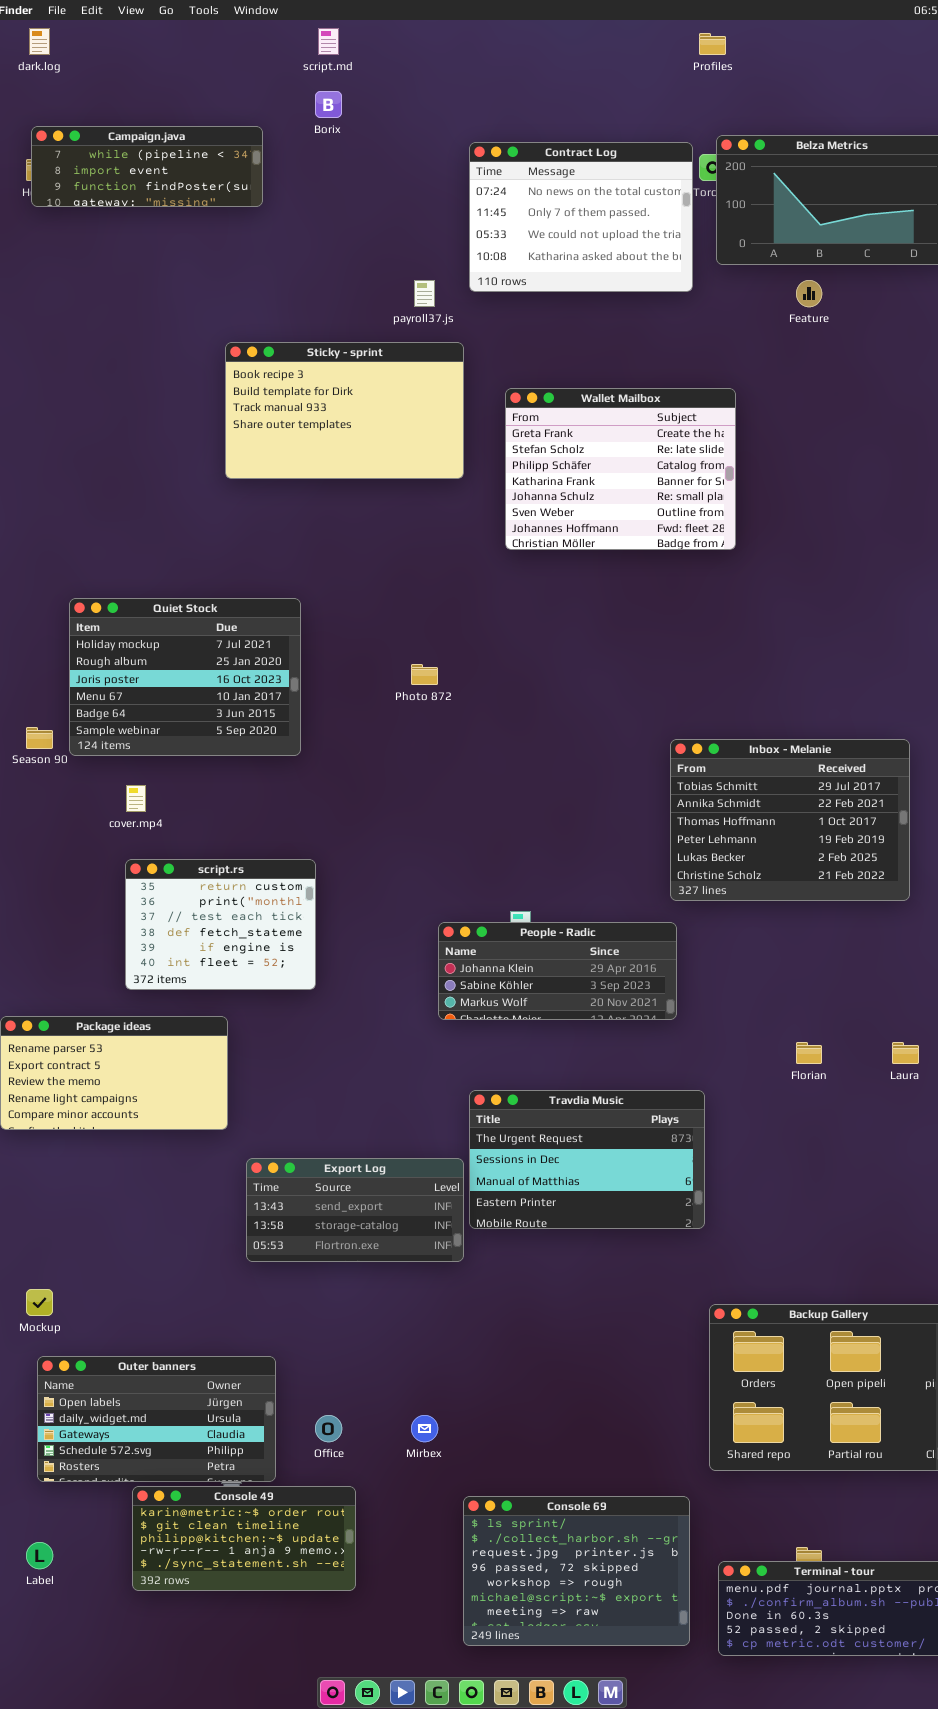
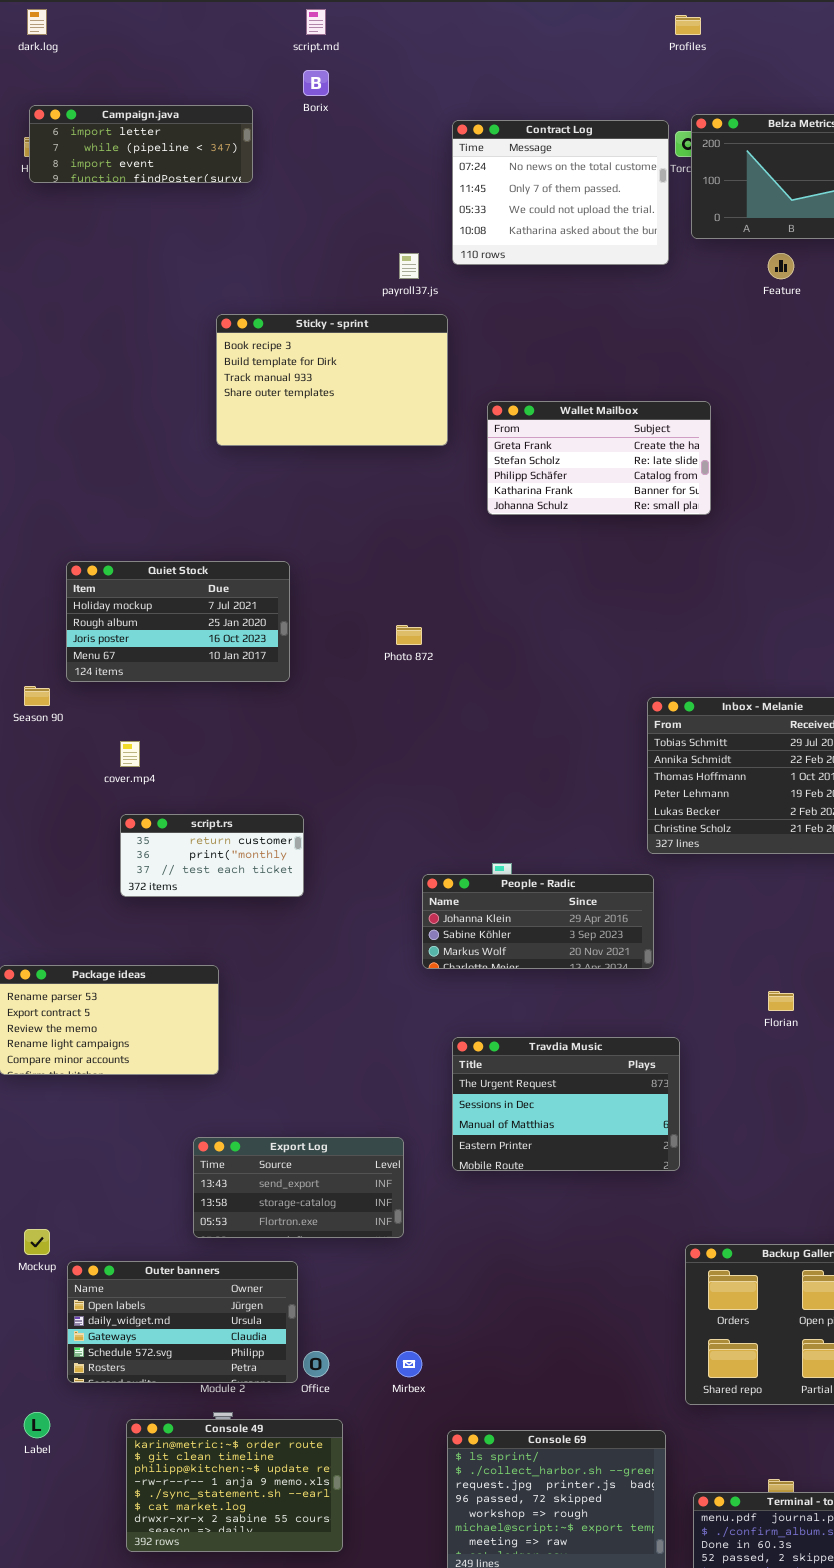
Campaign.java: [31,126,263,207] -> [29,105,253,183], scrolled up 1 row
Wallet Mailbox: [505,388,736,550] -> [487,401,711,515], resized
Quiet Stock: [69,598,301,756] -> [66,561,290,682], resized
script.rs: [125,859,316,990] -> [120,814,304,897], resized
Export Log: [246,1158,464,1262] -> [193,1137,404,1238], moved
Outer banners: [37,1356,276,1482] -> [67,1261,298,1383], moved
Console 49: [132,1486,356,1591] -> [126,1419,343,1552], resized
Label: [26,1542,53,1569] -> [24,1412,50,1438], moved

